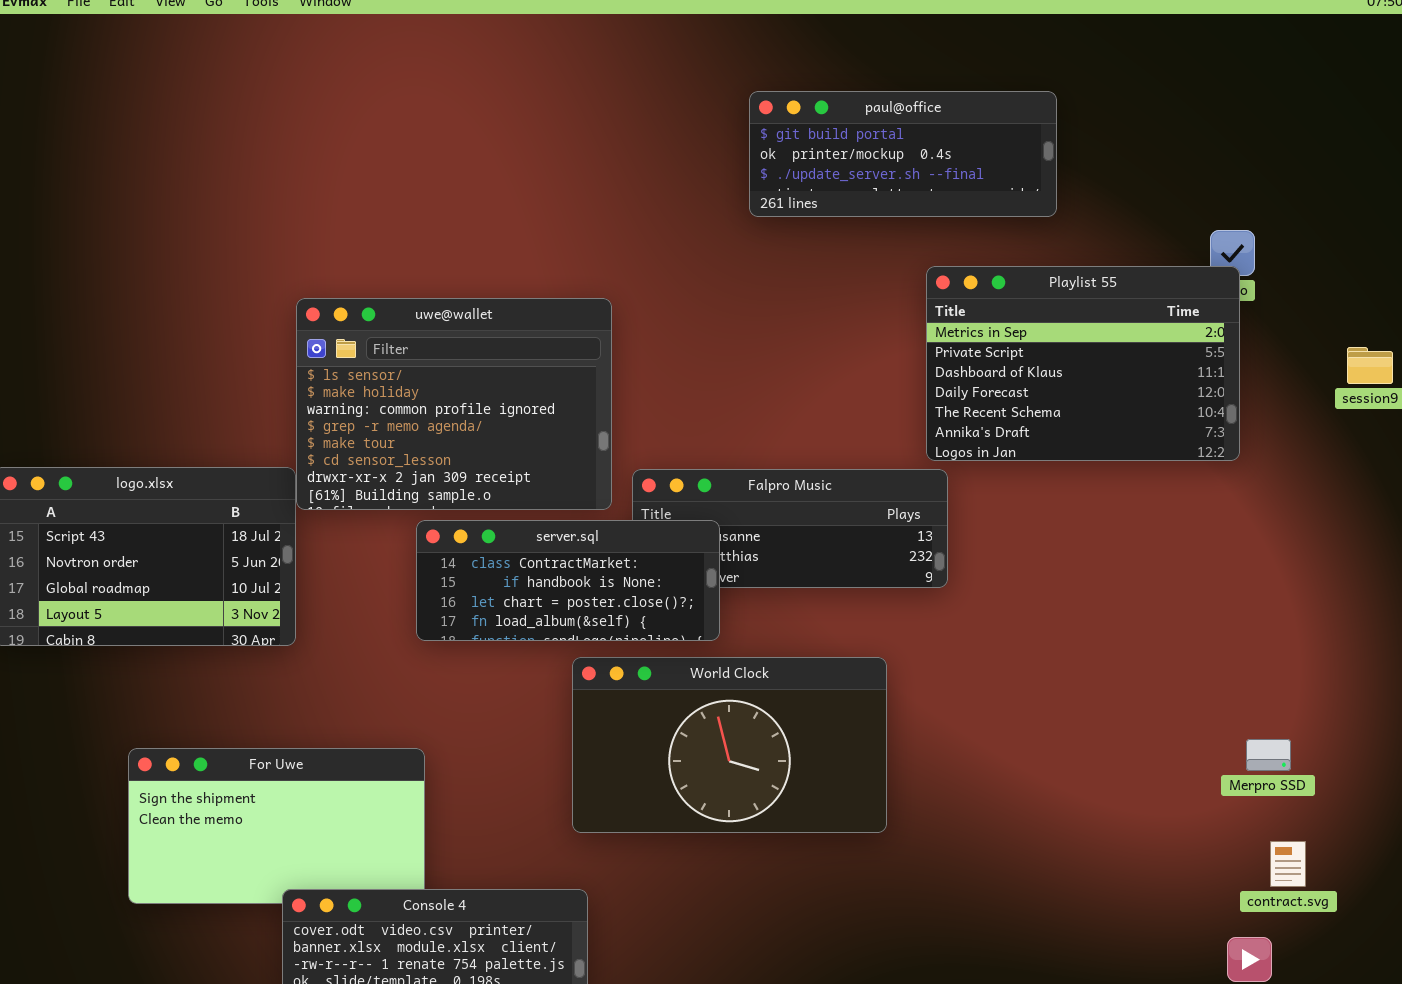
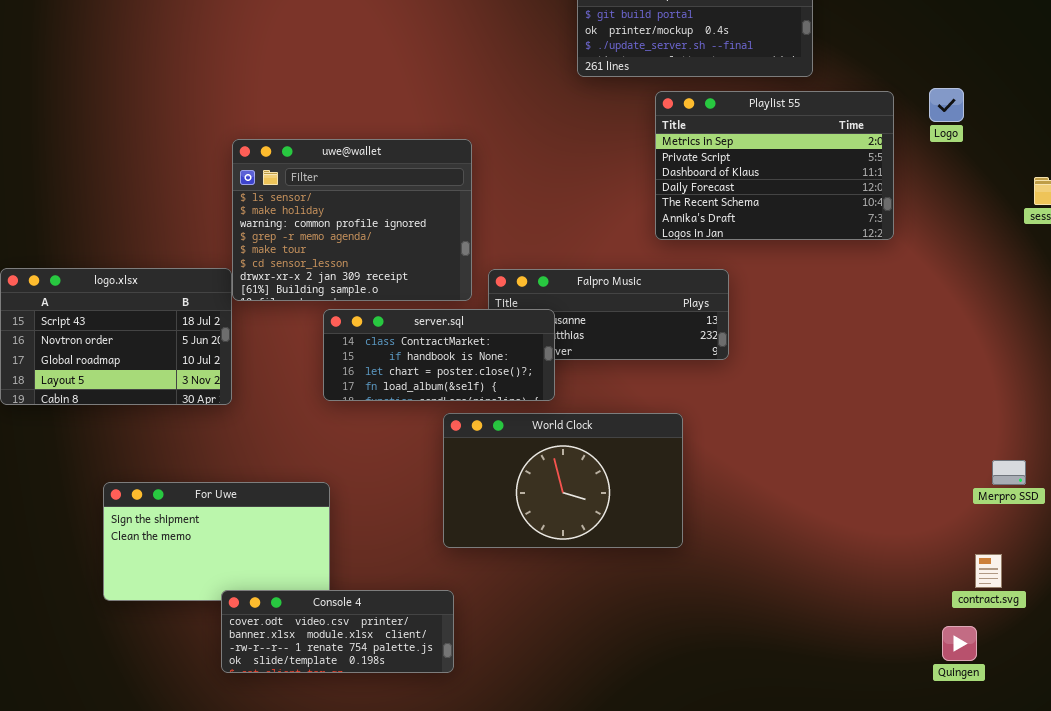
Playlist 55: [926,266,1240,461] -> [655,91,894,240], moved
Merpro SSD: [1246,739,1291,771] -> [992,460,1026,485], moved

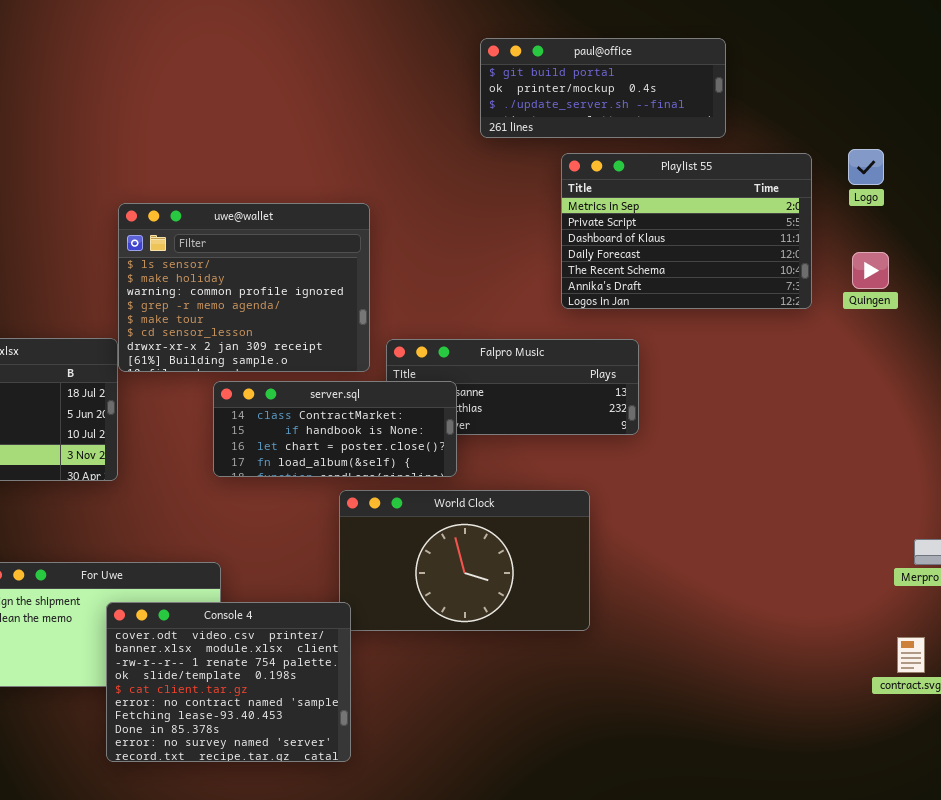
Console 4: [221,590,454,673] -> [106,602,351,762], resized
Quingen: [942,626,977,661] -> [852,252,889,289], moved

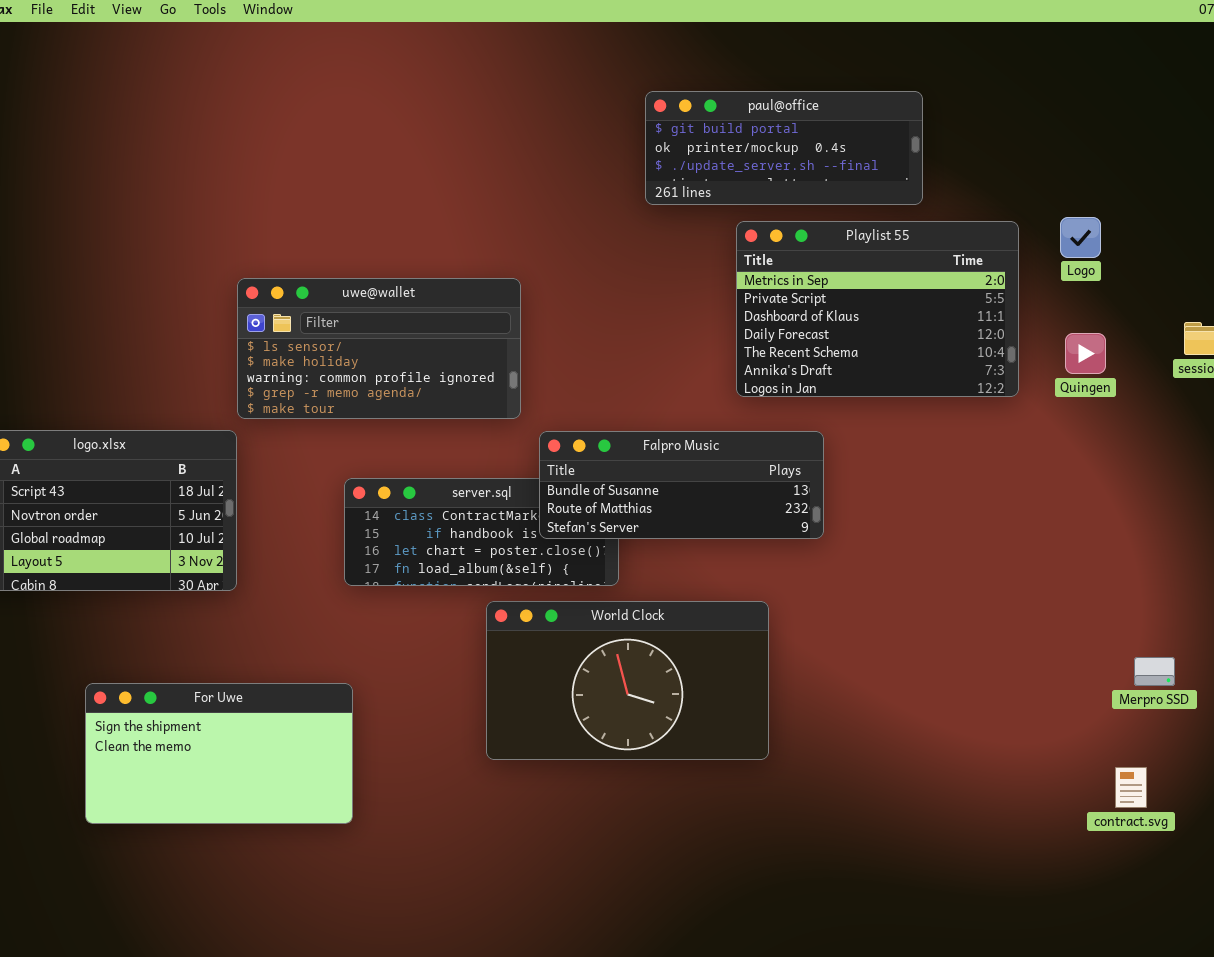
uwe@wallet: [118,203,370,372] -> [237,278,521,419], resized
Falpro Music: [386,339,639,435] -> [539,431,824,539], raised
Console 4: [106,602,351,762] -> none, closed

